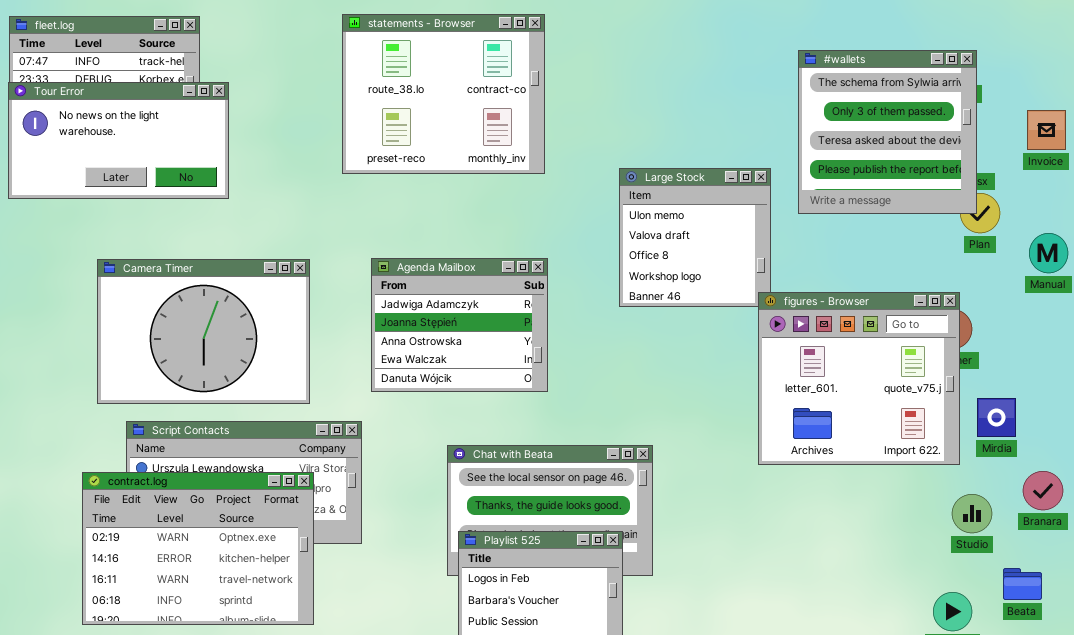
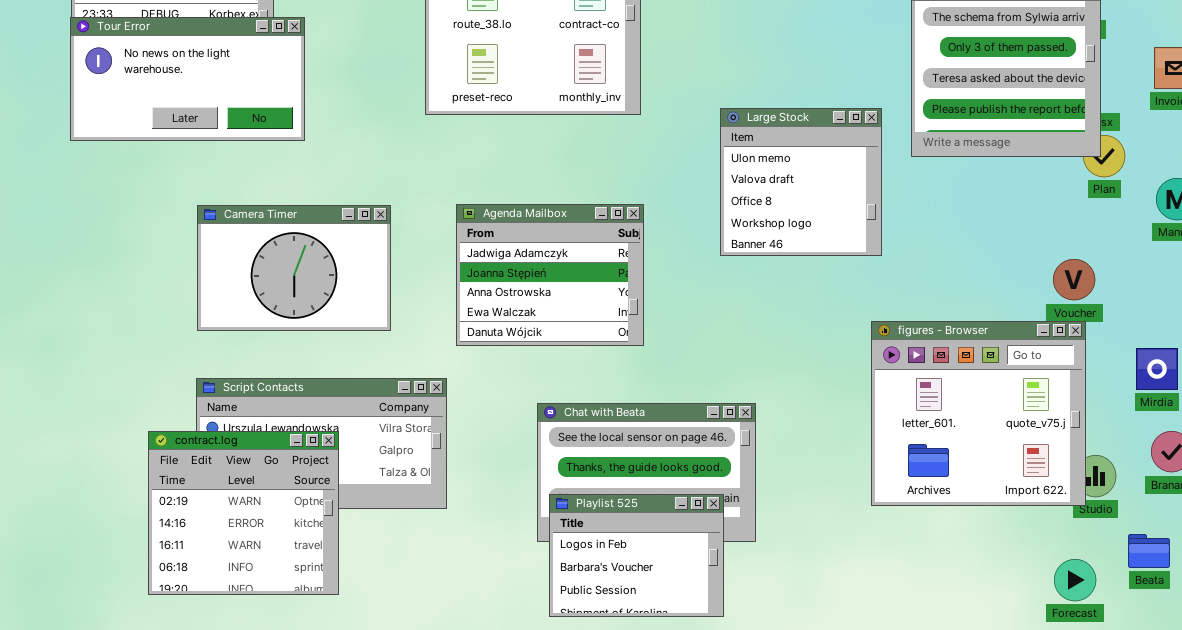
Camera Timer: [97,259,310,404] -> [197,205,391,331], resized
figures - Browser: [758,292,960,465] -> [871,321,1086,506], moved
Mirdia: [977,398,1016,437] -> [1136,348,1178,390], moved
contract.log: [82,472,314,625] -> [148,431,339,595], resized

